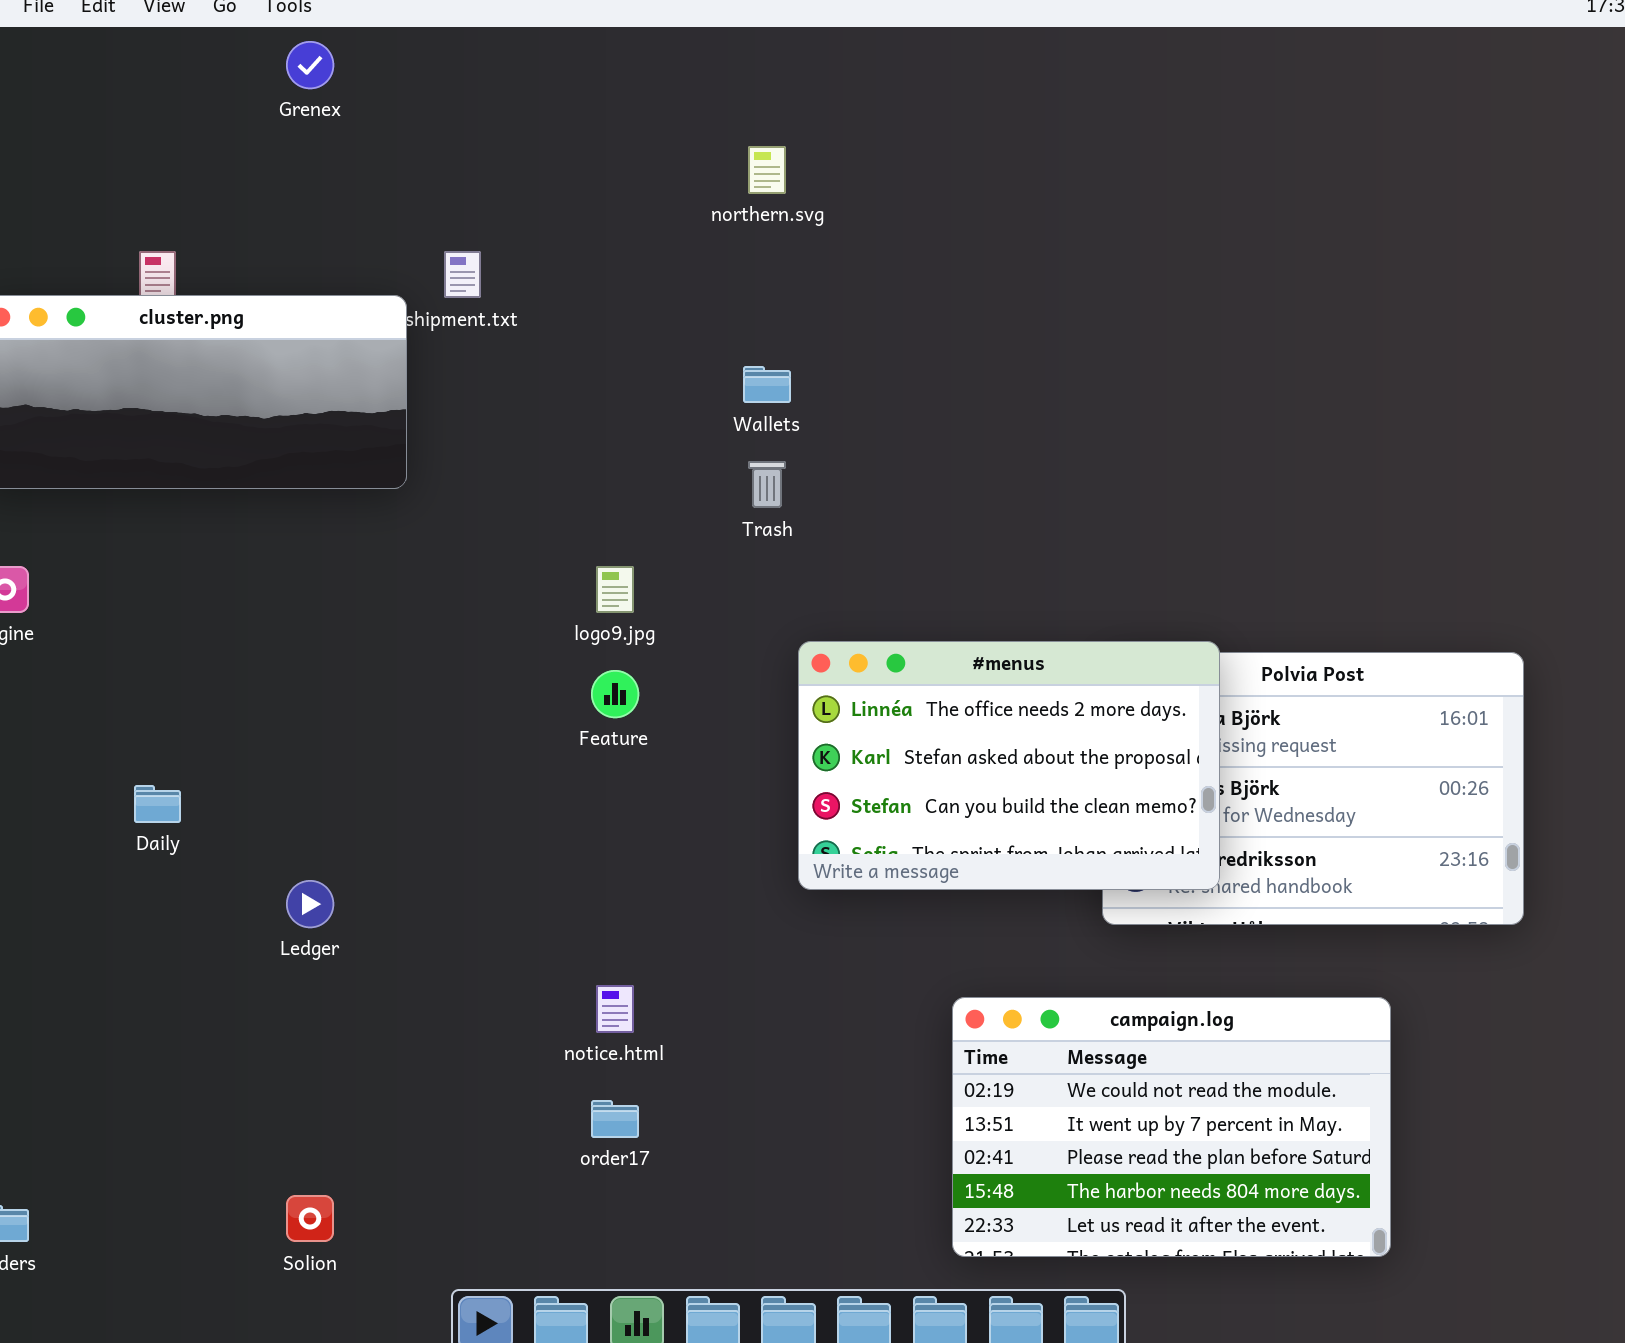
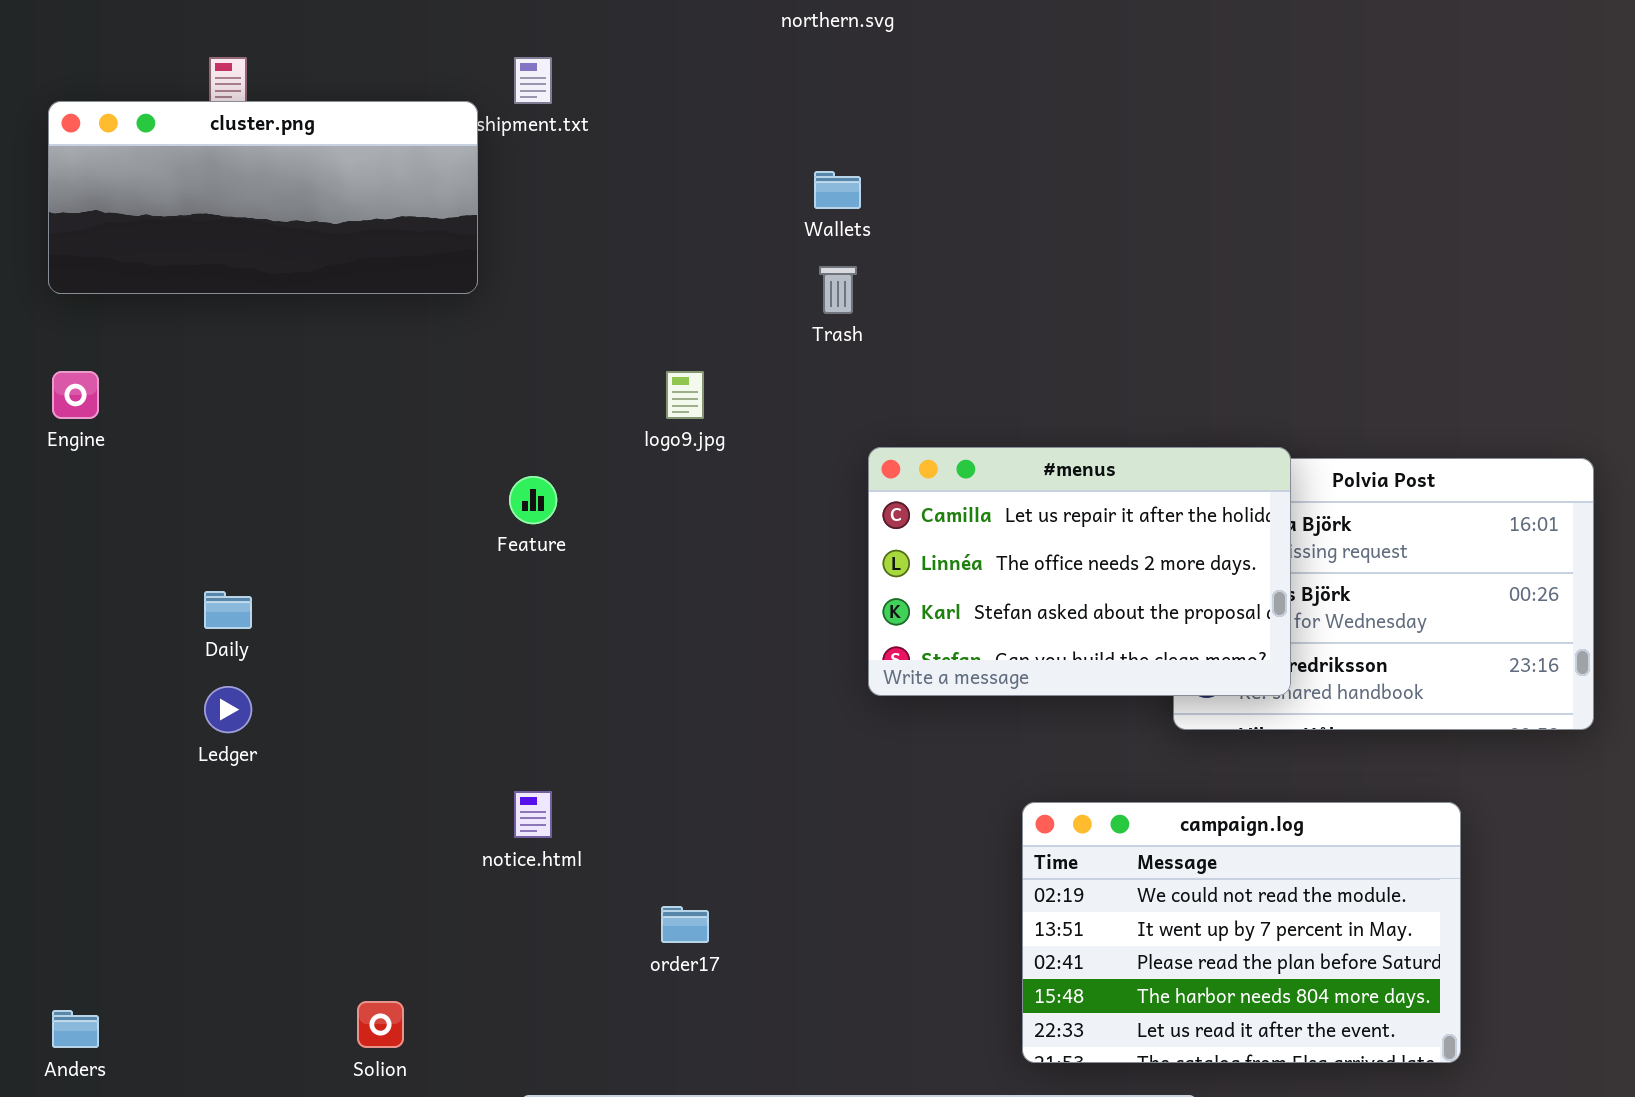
#menus: [798,641,1220,890] -> [868,447,1291,696], scrolled up 1 row
Feature: [591,670,639,718] -> [509,476,557,524], moved
Ledger: [286,880,334,928] -> [204,686,252,733], moved
notice.html: [596,985,634,1033] -> [514,791,552,838], moved

